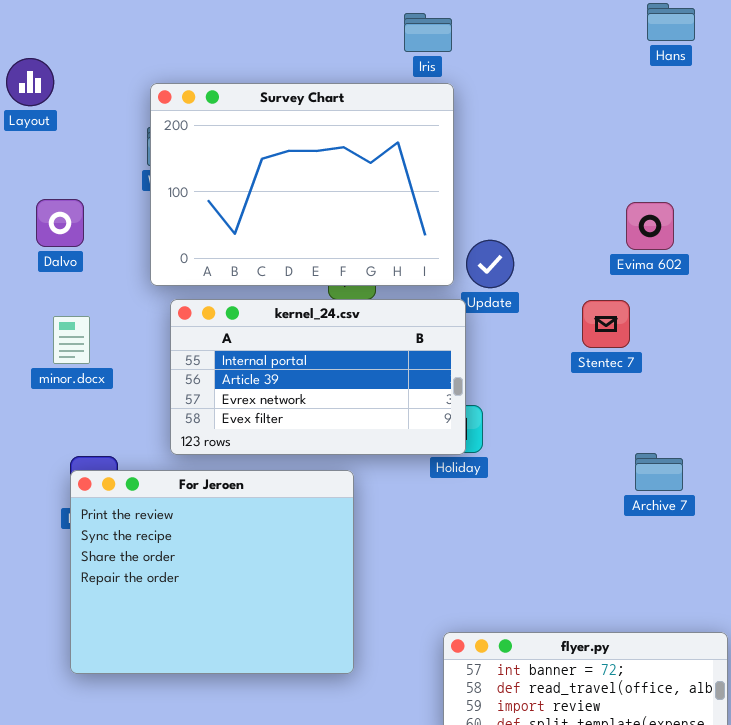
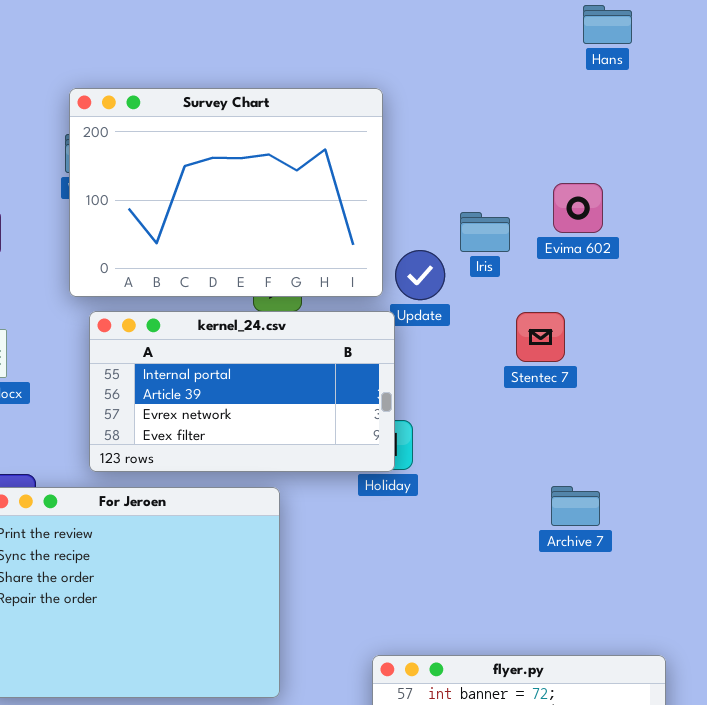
Iris: [404,13,452,52] -> [460,212,510,252], moved
Evima 602: [626,202,674,250] -> [553,183,603,233], moved
Archive 7: [635,453,683,491] -> [551,486,600,526], moved

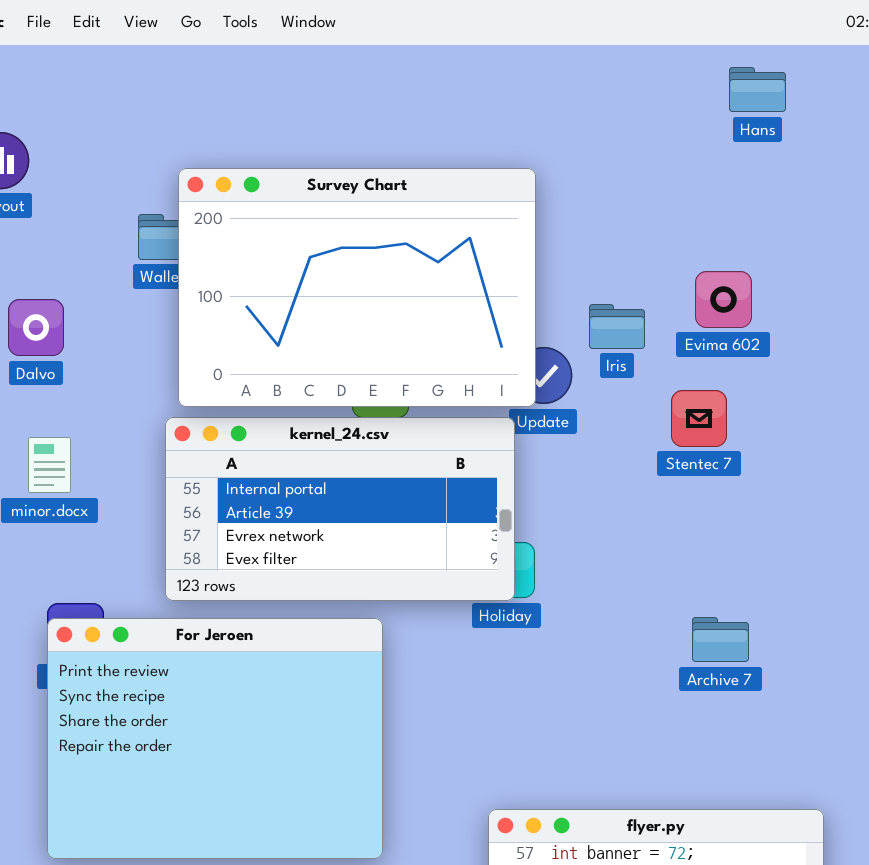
Survey Chart: [69,88,383,297] -> [178,168,536,407], moved
Stentec 7: [516,312,565,362] -> [671,390,727,447], moved

